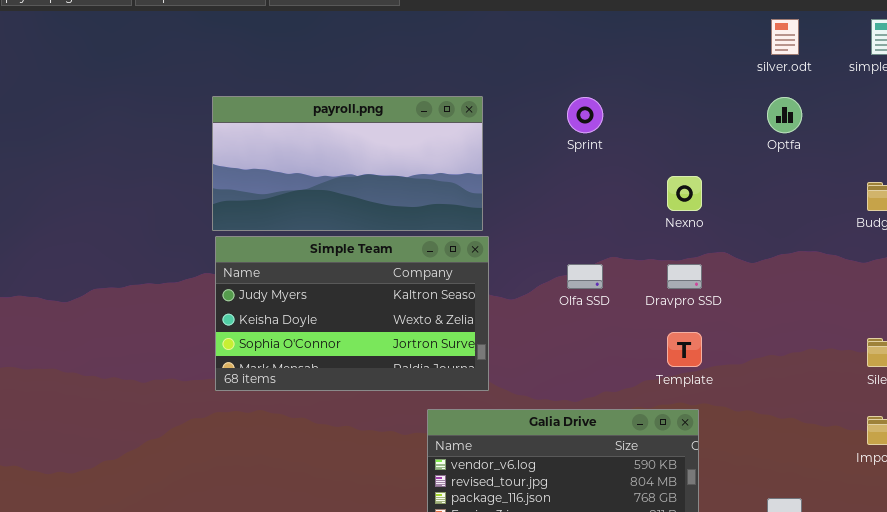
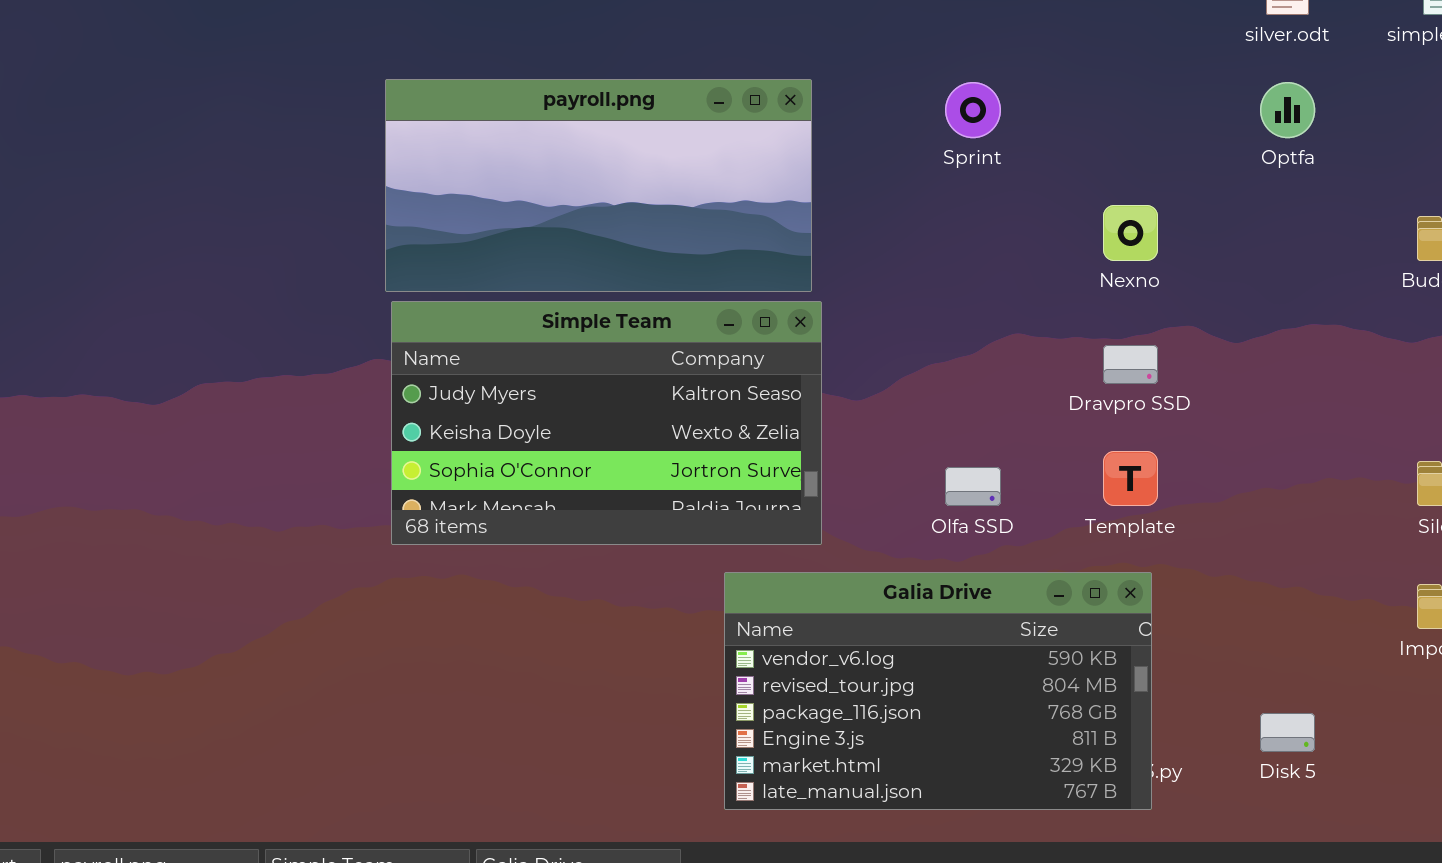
Olfa SSD: [567,264,603,289] -> [945,467,1001,506], moved

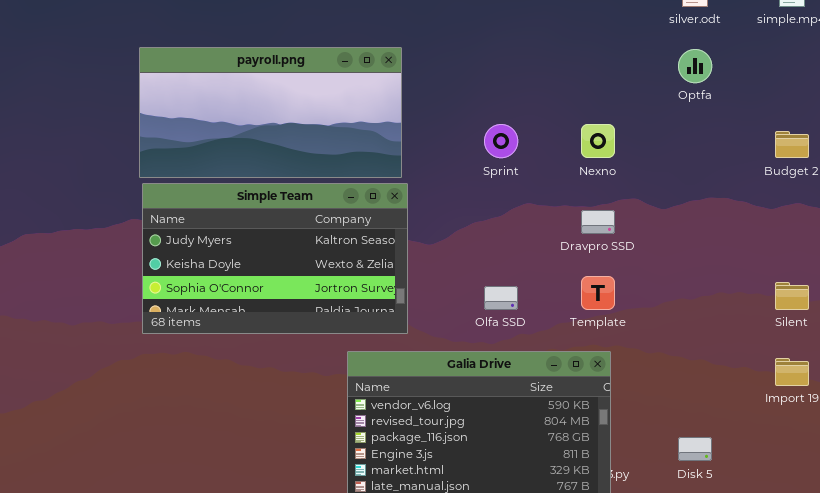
Sprint: [945,82,1001,138] -> [484,124,518,158], moved

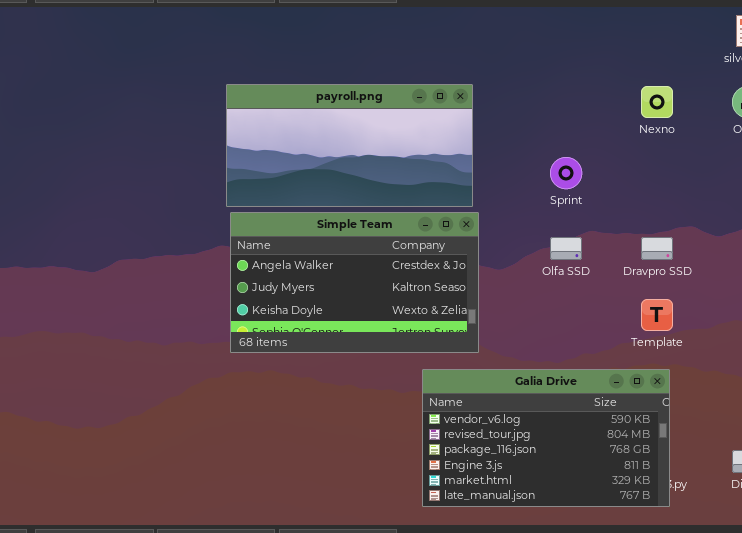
Nexno: [581,124,615,158] -> [641,86,673,118], moved
Simple Team: [142,183,408,334] -> [230,212,479,353], scrolled up 1 row
Olfa SSD: [484,286,518,310] -> [550,237,582,260], moved

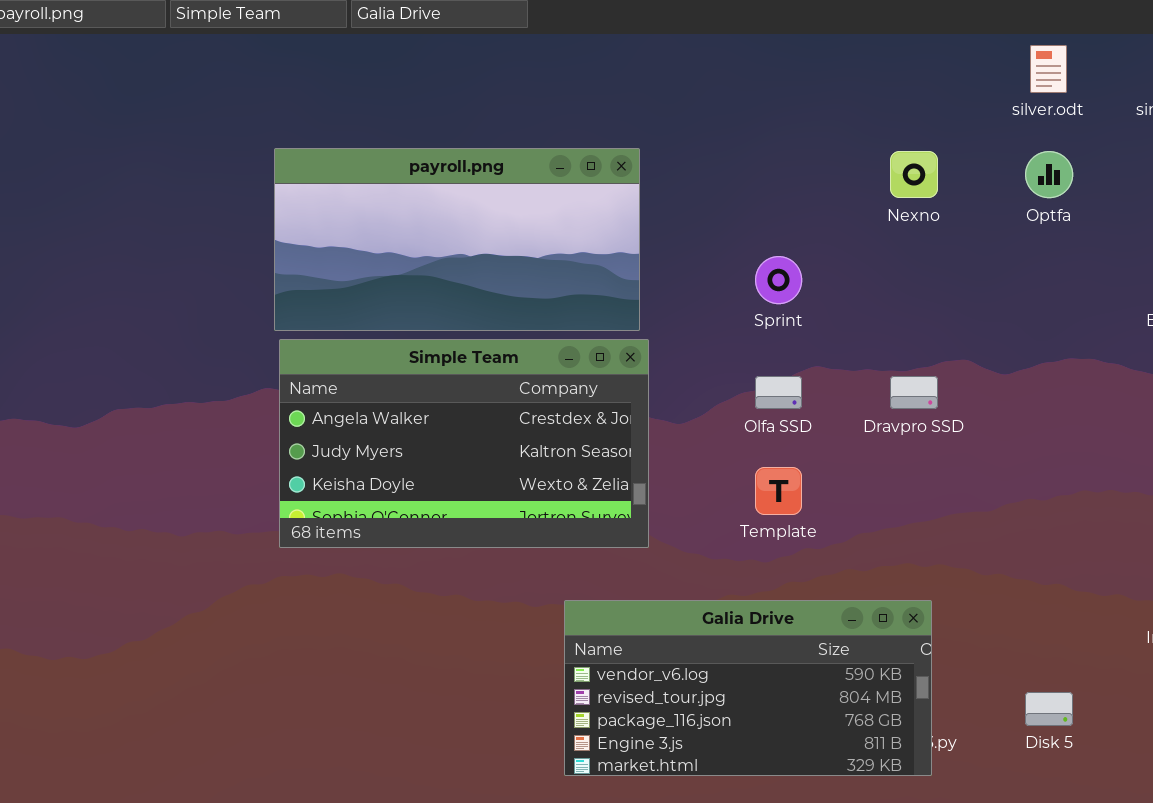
Template: [641,299,673,331] -> [755,467,802,515], moved
Galia Drive: [422,369,670,507] -> [564,600,932,776], resized

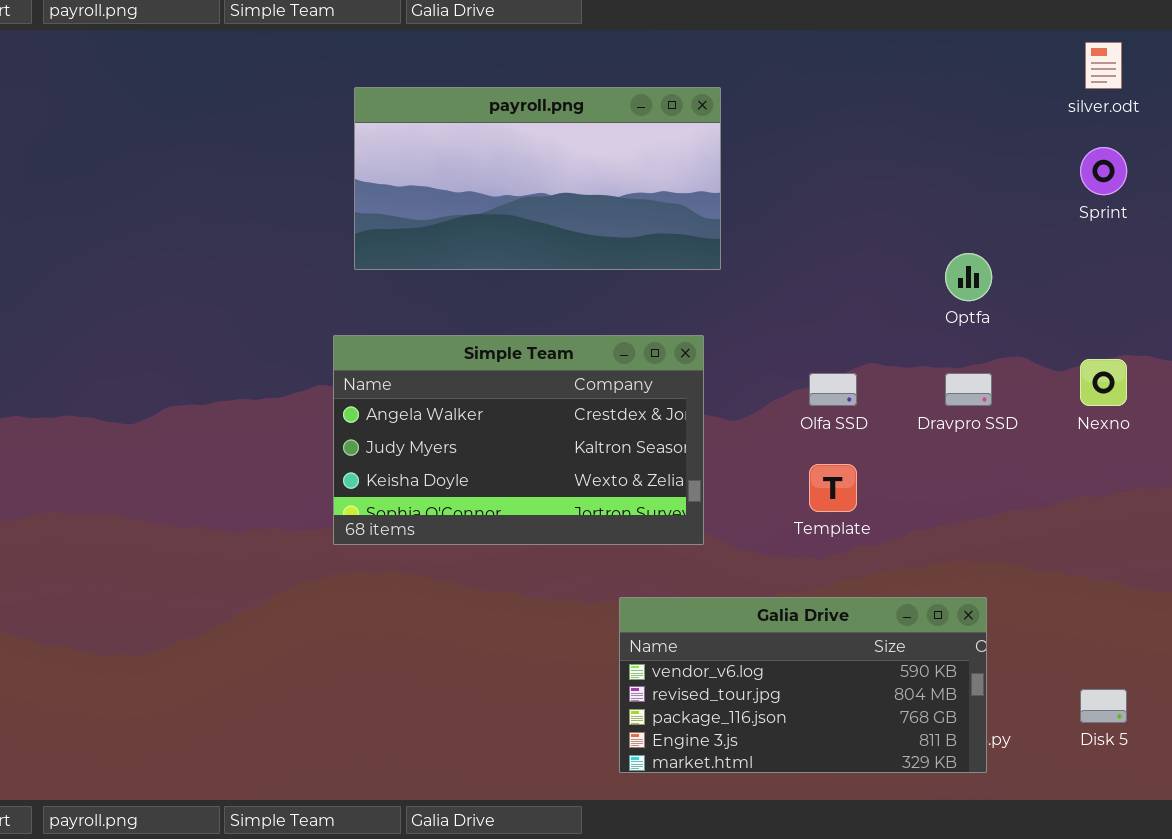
payroll.png: [274,148,640,331] -> [354,87,721,270], moved
Nexno: [890,151,938,198] -> [1080,359,1127,406], moved
Optfa: [1025,151,1073,198] -> [945,253,992,301], moved
Sprint: [755,256,802,304] -> [1080,147,1127,195], moved

